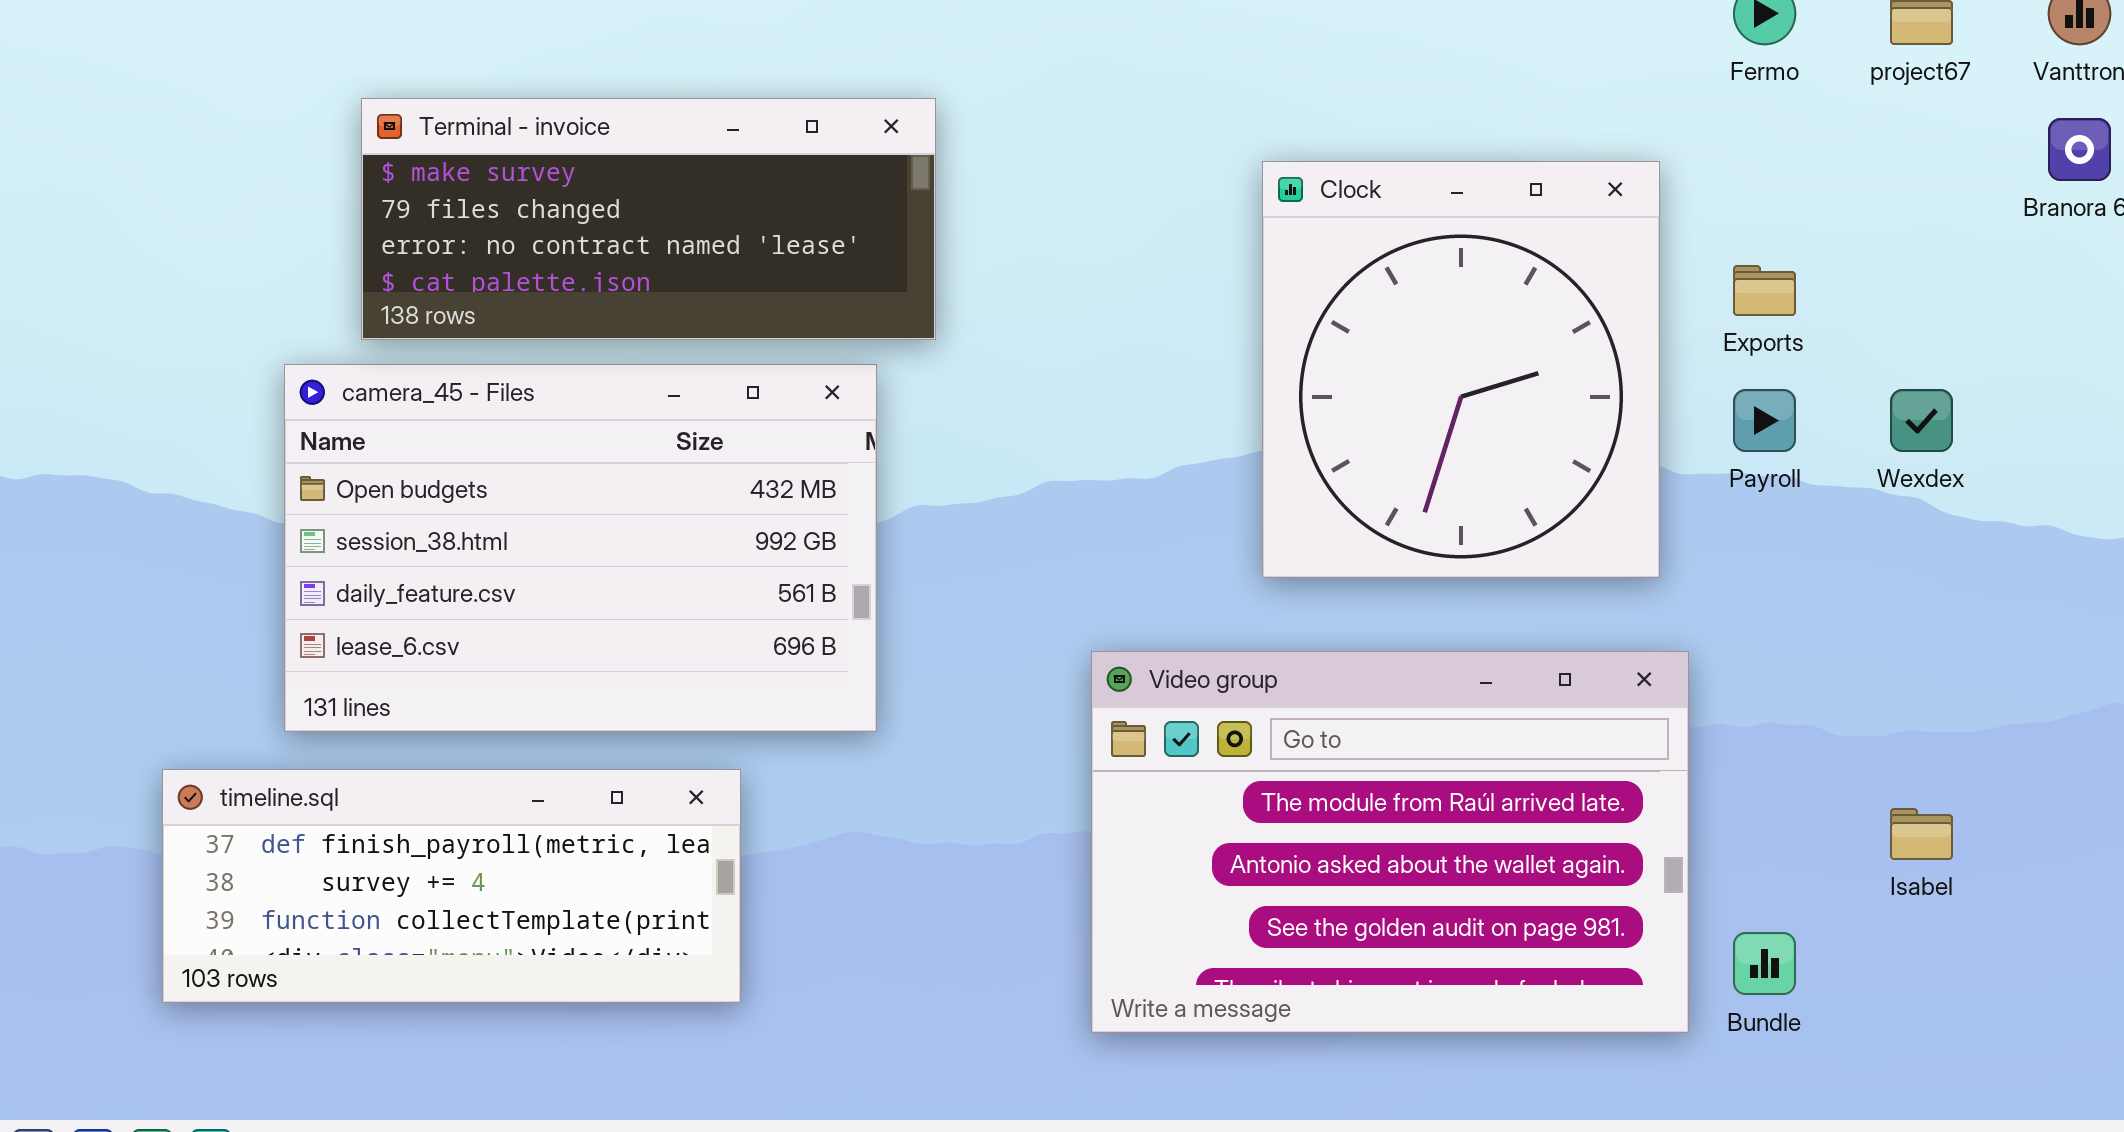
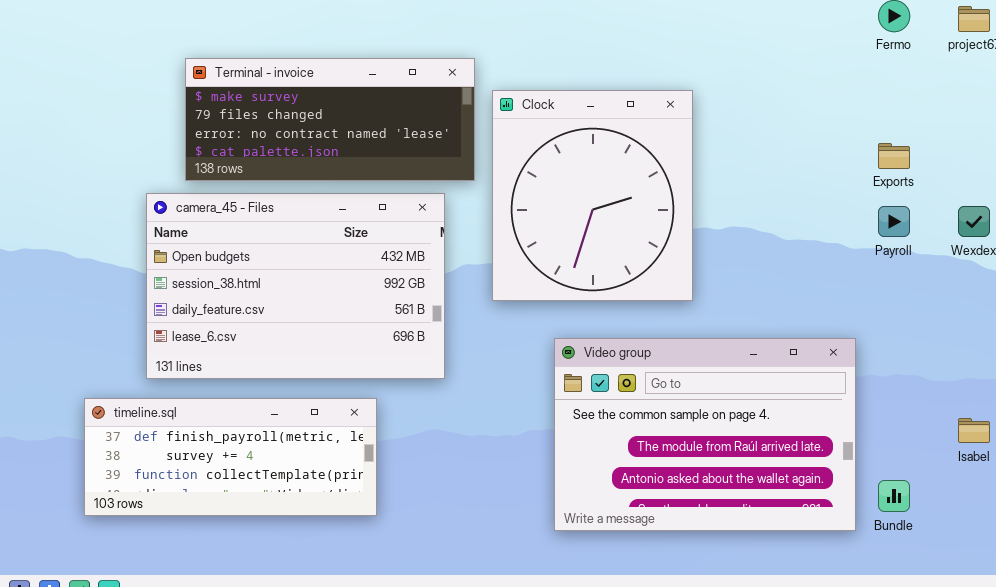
Clock: [1262,161,1660,578] -> [492,90,693,301], moved
Video group: [1091,651,1689,1033] -> [554,338,856,531], scrolled up 1 row

